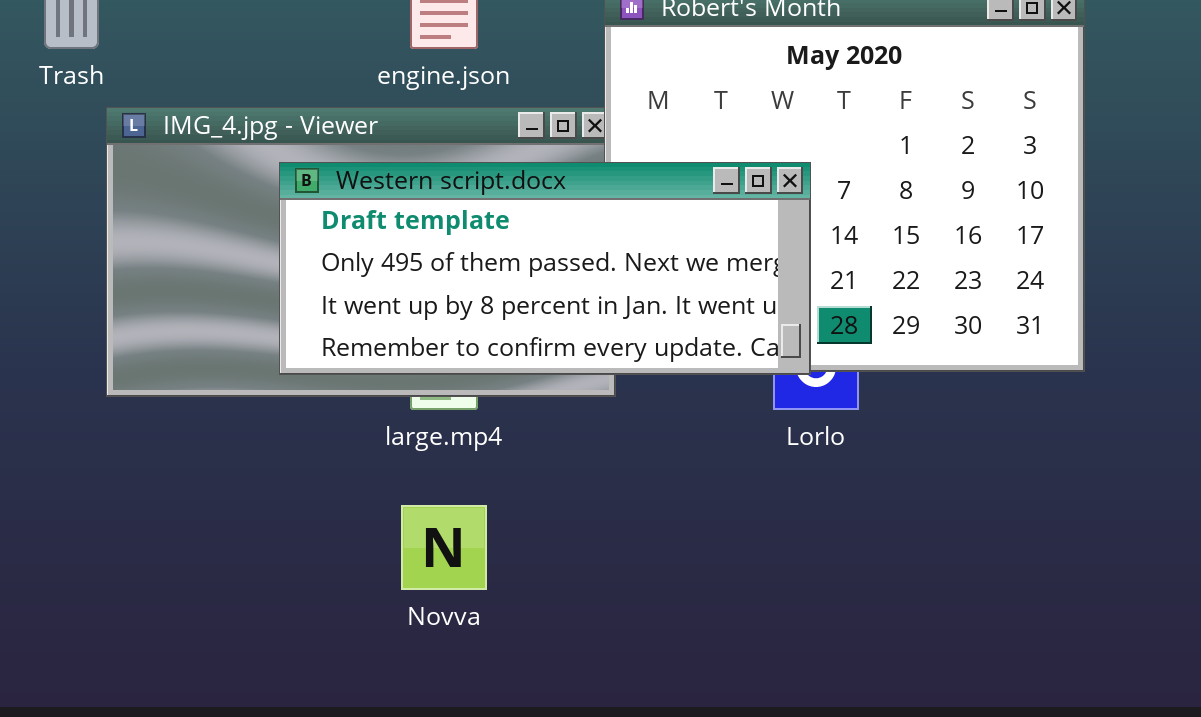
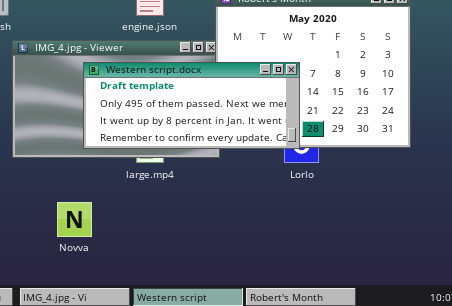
Novva: [401,505,487,590] -> [57,202,92,237], moved

